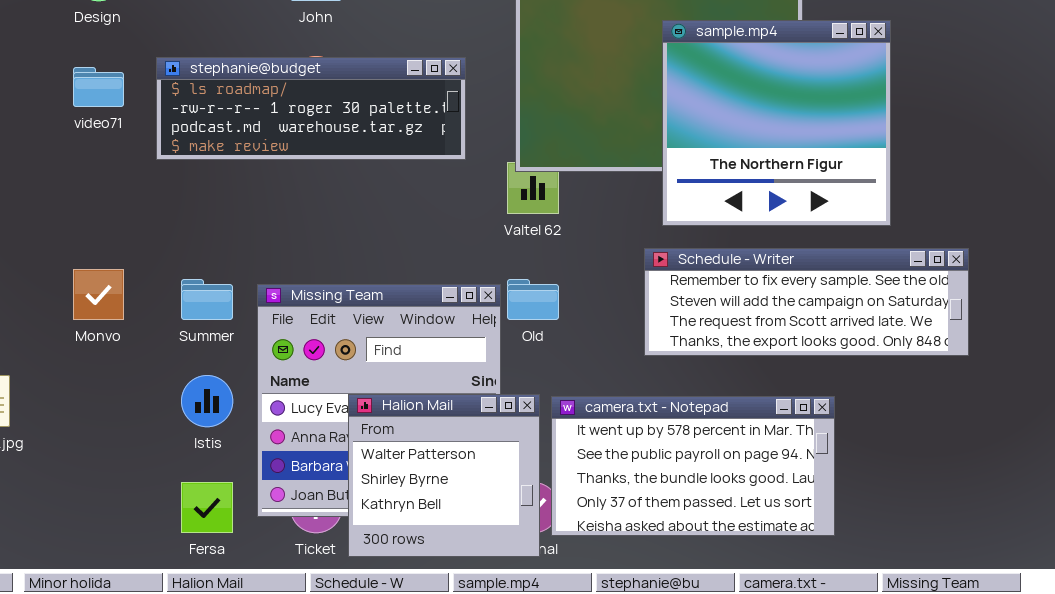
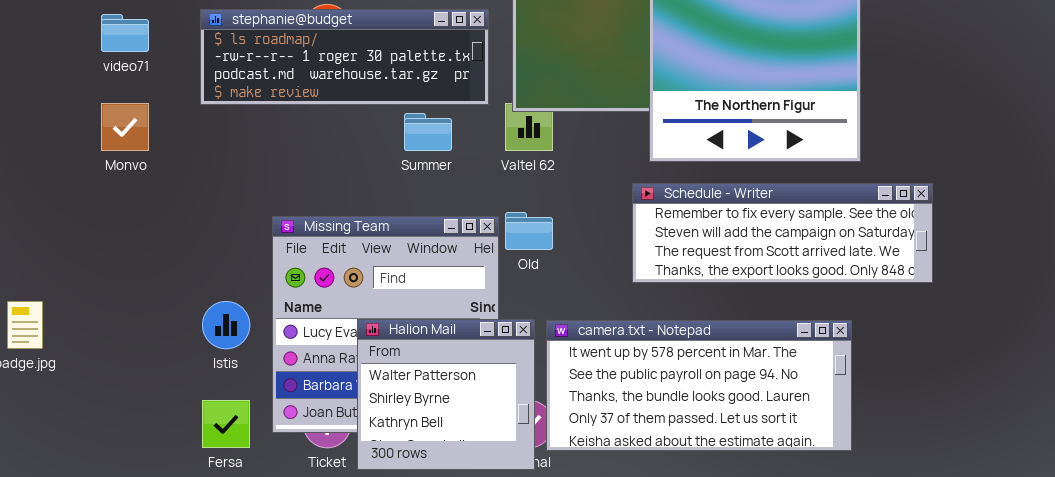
stephanie@budget: [156,57,466,160] -> [200,9,489,105], moved
Monvo: [73,269,124,320] -> [101,103,149,151], moved
Summer: [181,279,233,320] -> [404,113,452,151], moved
camera.txt - Notepad: [551,396,835,536] -> [546,320,852,451], resized

